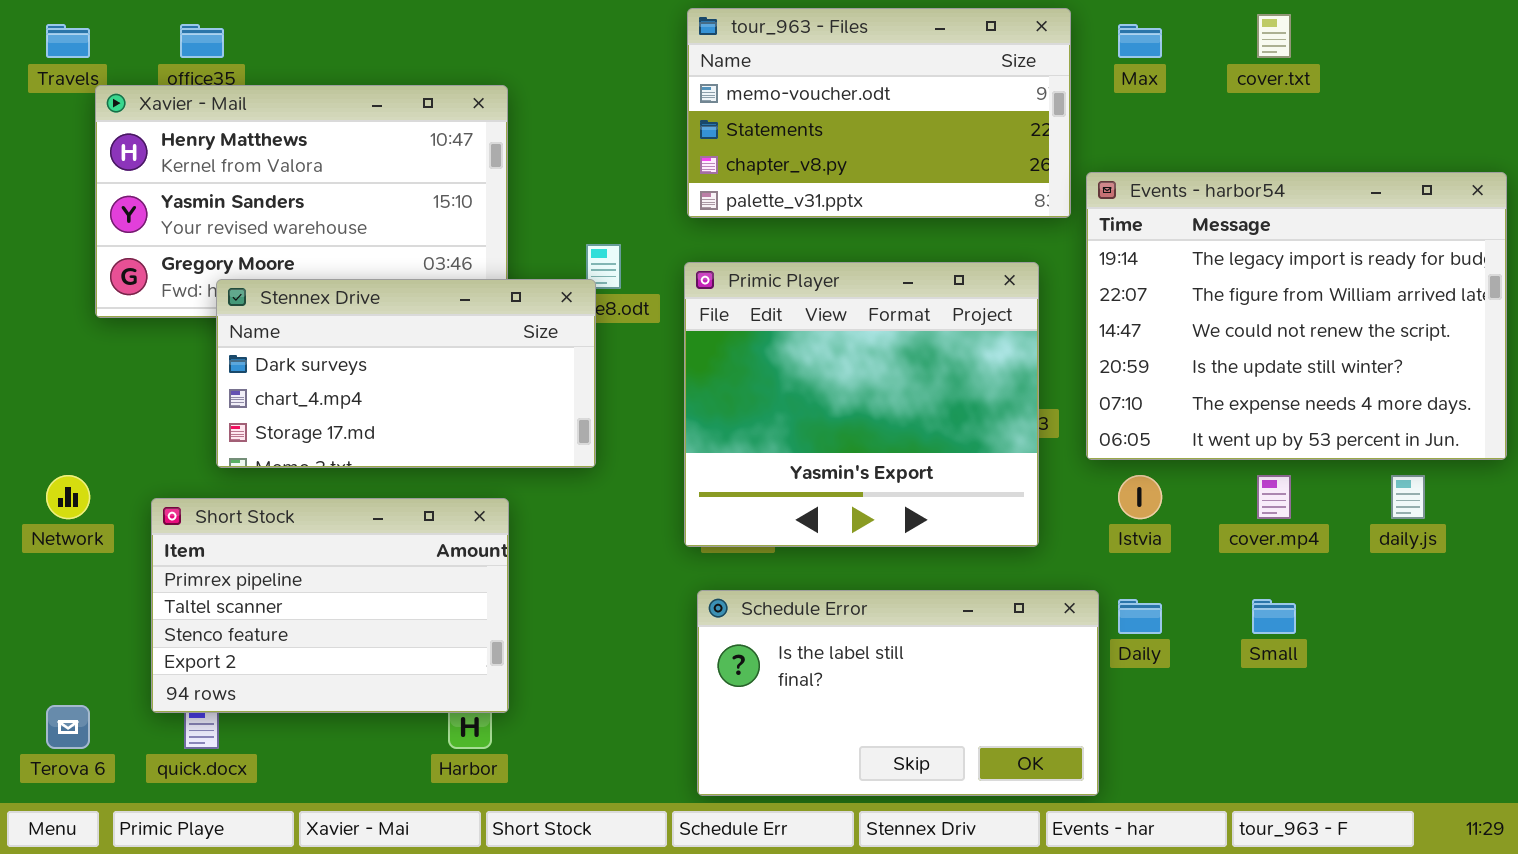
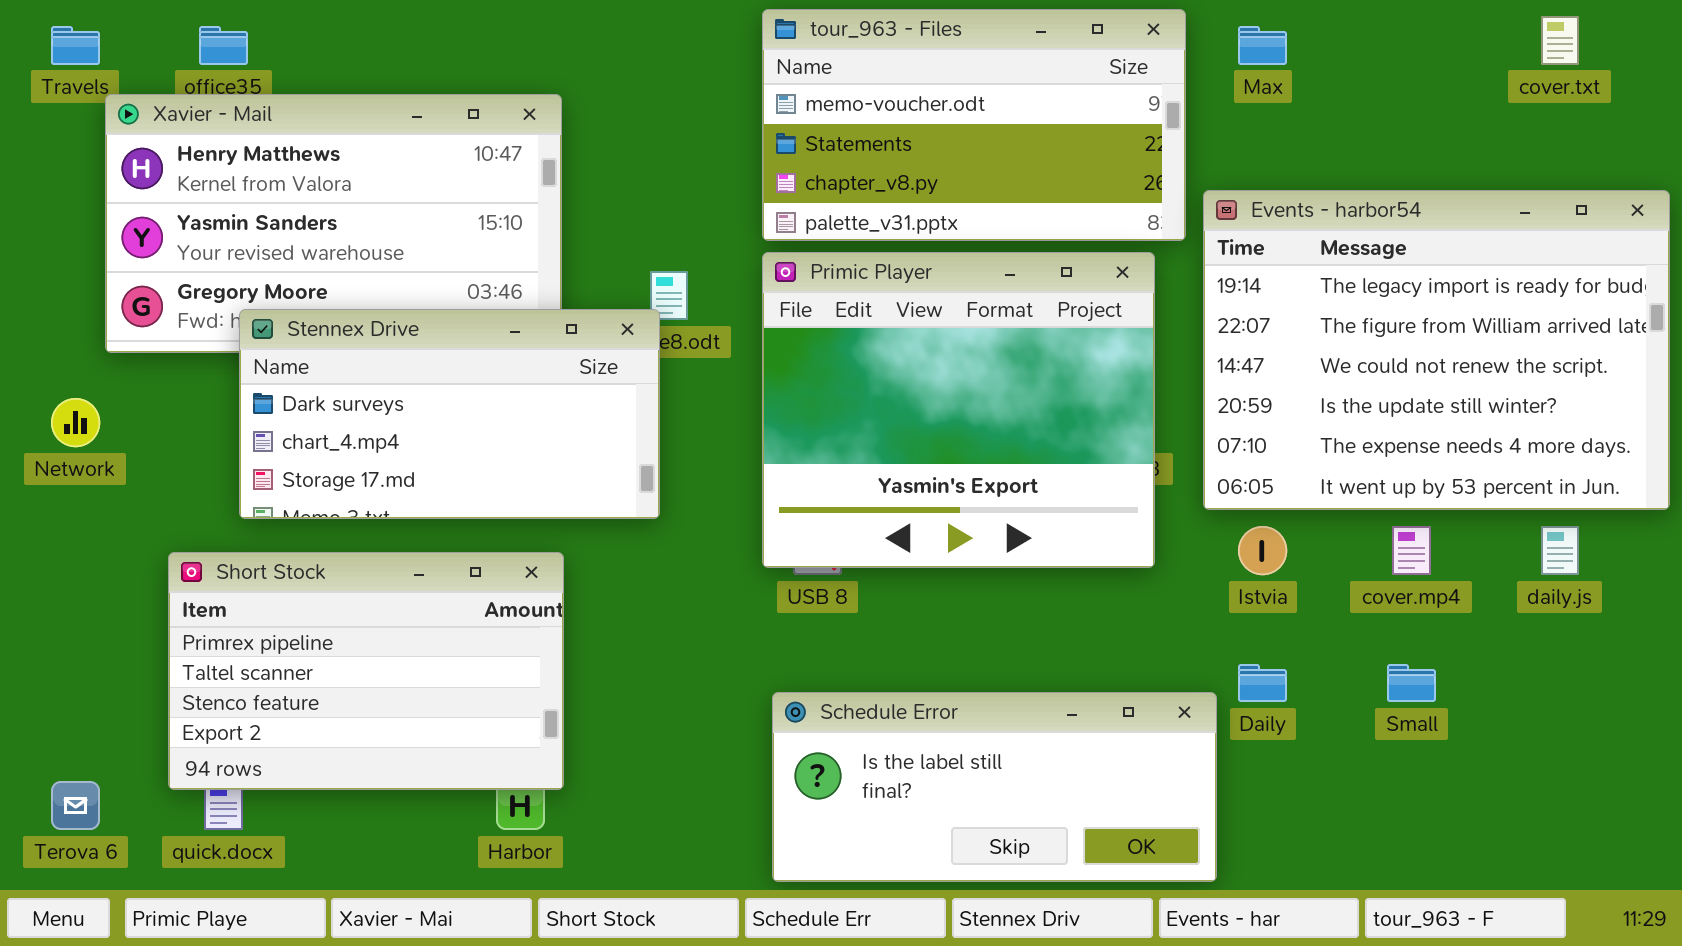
cover.txt: [1257,14,1291,58] -> [1541,16,1579,65], moved
Primic Player: [684,262,1039,547] -> [762,252,1155,568], moved
Network: [46,475,90,519] -> [51,398,100,447], moved
Schedule Error: [697,590,1099,796] -> [772,692,1217,882], resized

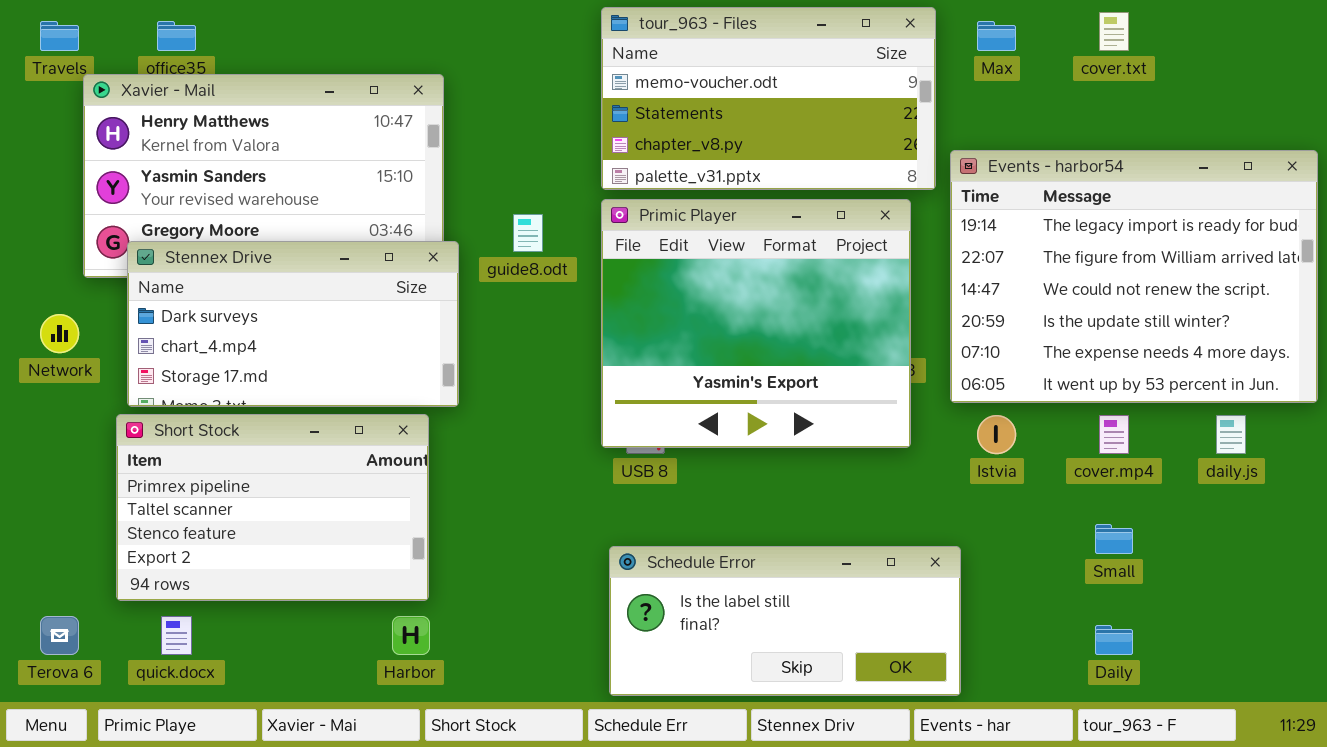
cover.txt: [1541,16,1579,65] -> [1099,12,1129,51], moved
Stennex Drive: [239,309,660,519] -> [127,241,459,407], moved
Short Stock: [168,552,564,790] -> [116,414,429,601], moved
Daily: [1238,664,1287,702] -> [1095,625,1133,655], moved

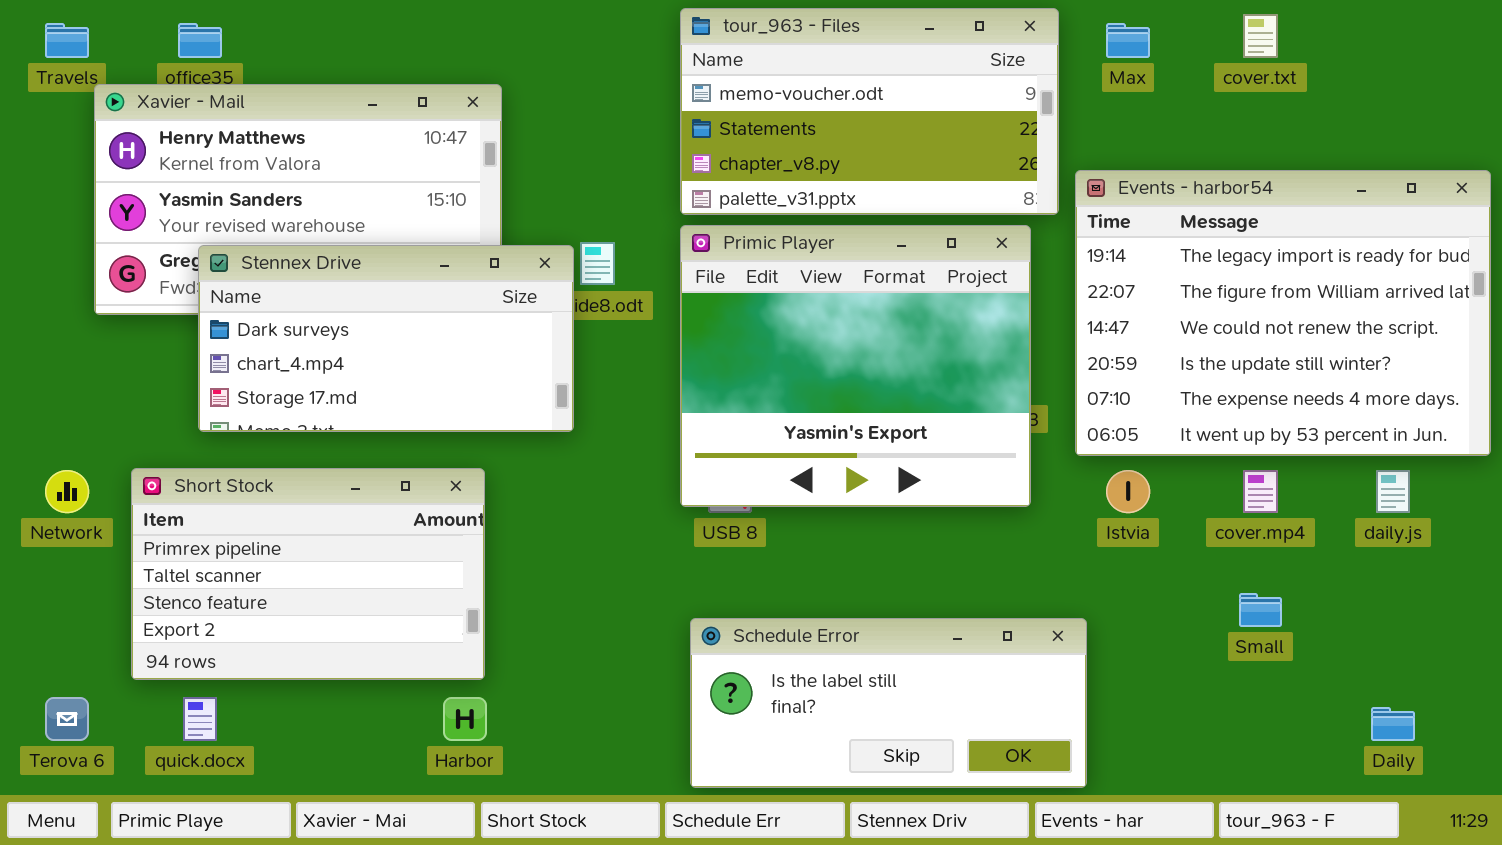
Stennex Drive: [127,241,459,407] -> [198,245,574,432], moved
Network: [40,314,79,353] -> [45,470,89,513], moved
Daily: [1095,625,1133,655] -> [1371,707,1415,741], moved

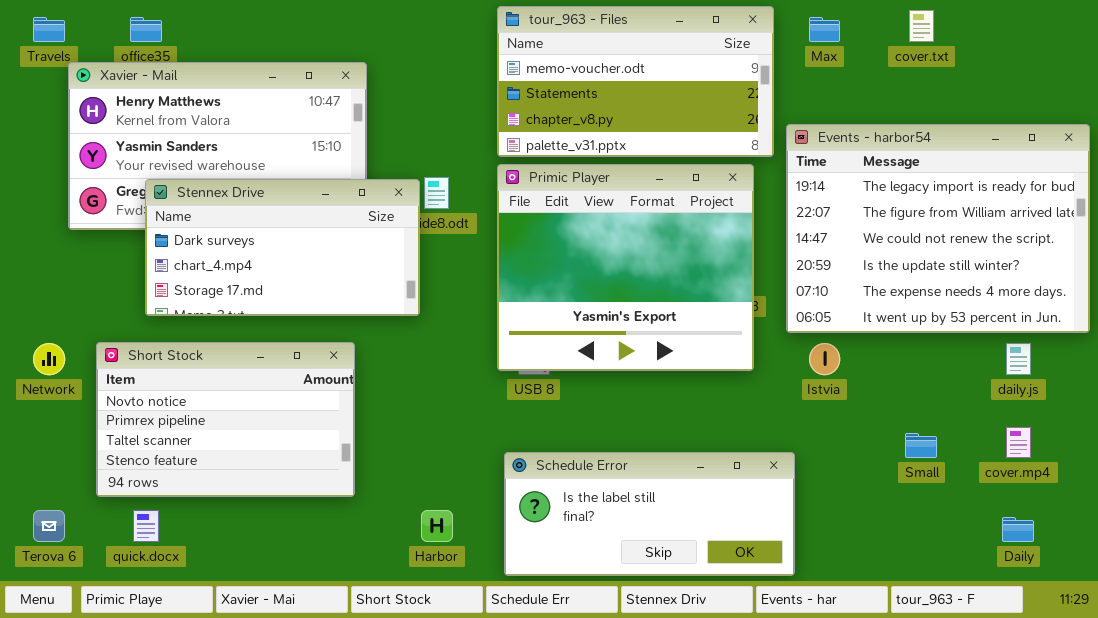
Short Stock: [131,468,485,680] -> [96,342,355,497], scrolled up 1 row
cover.mp4: [1243,470,1278,513] -> [1006,427,1031,458], moved
Harbor: [443,697,487,741] -> [421,510,453,542], moved

